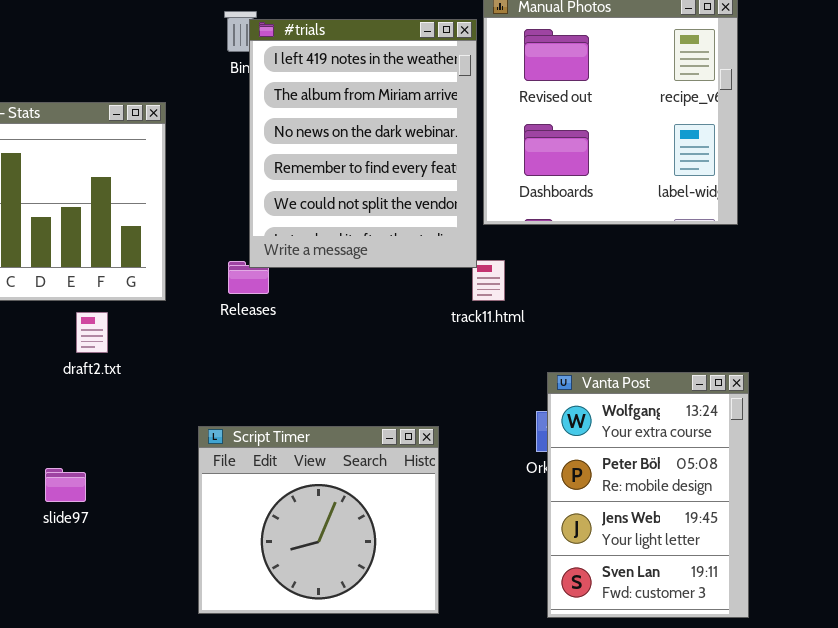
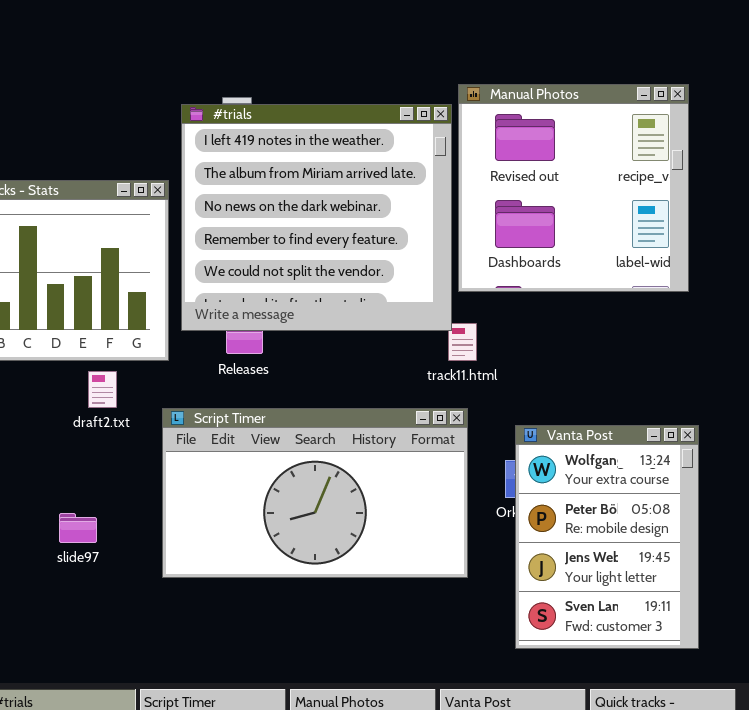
#trials: [249,19,477,268] -> [181,104,452,331], resized
Script Timer: [198,426,439,614] -> [162,408,468,578], moved, resized

